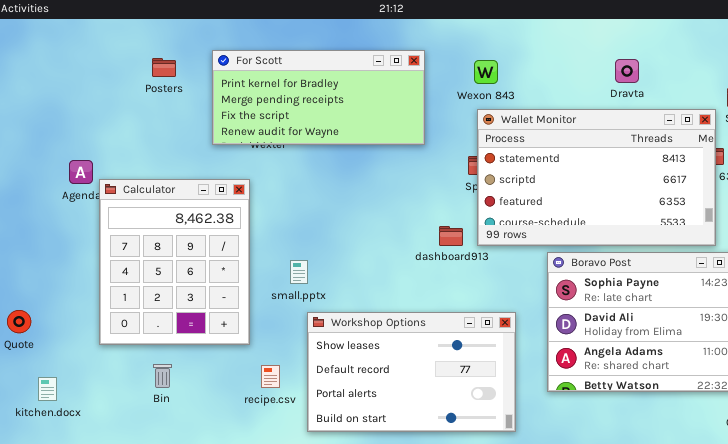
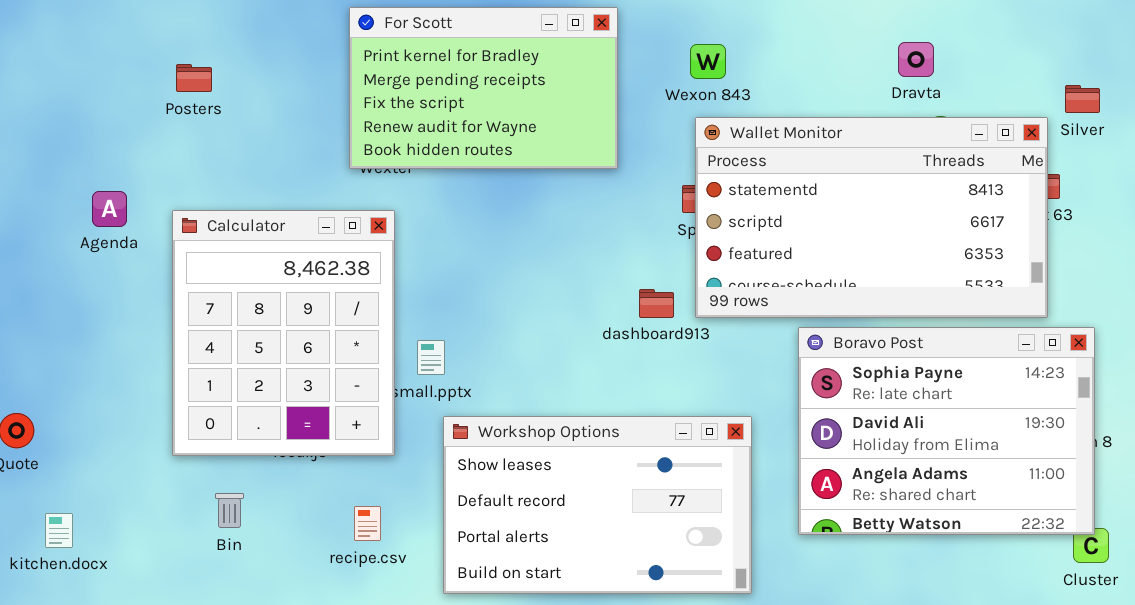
For Scott: [212,50,425,145] -> [349,7,618,169], resized
Posters: [152,58,176,77] -> [176,64,212,92], moved
Calculator: [99,179,250,345] -> [172,210,395,456], moved
recipe.csv: [261,365,280,388] -> [354,506,381,541], moved

